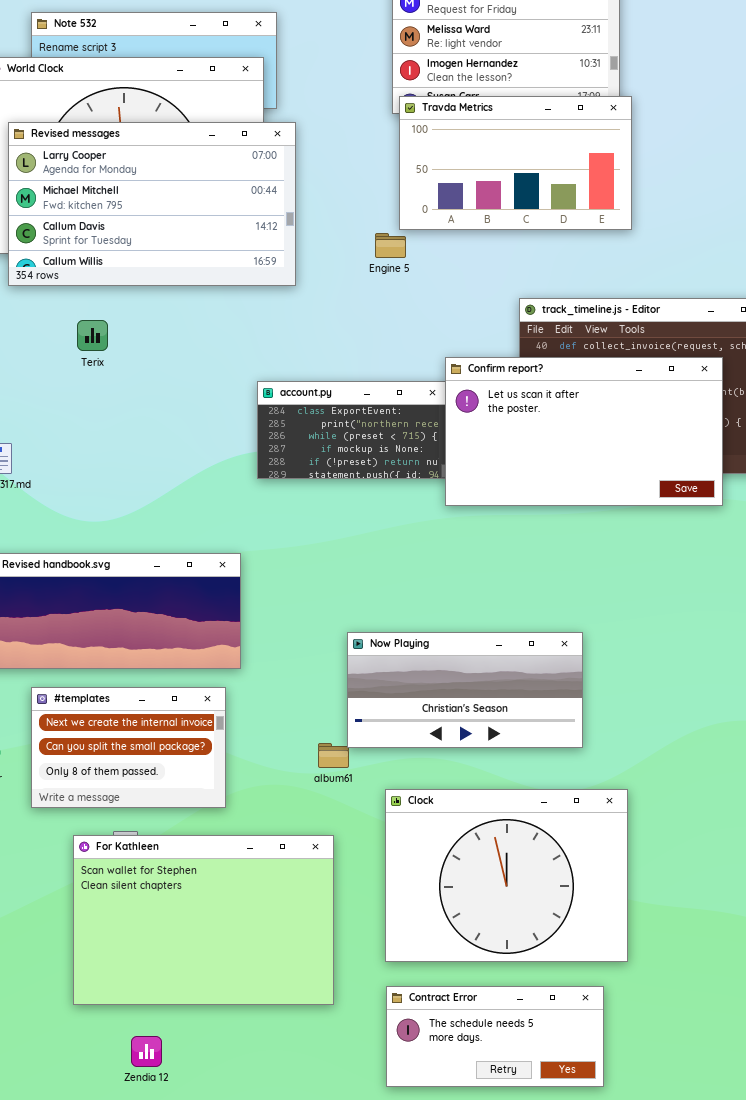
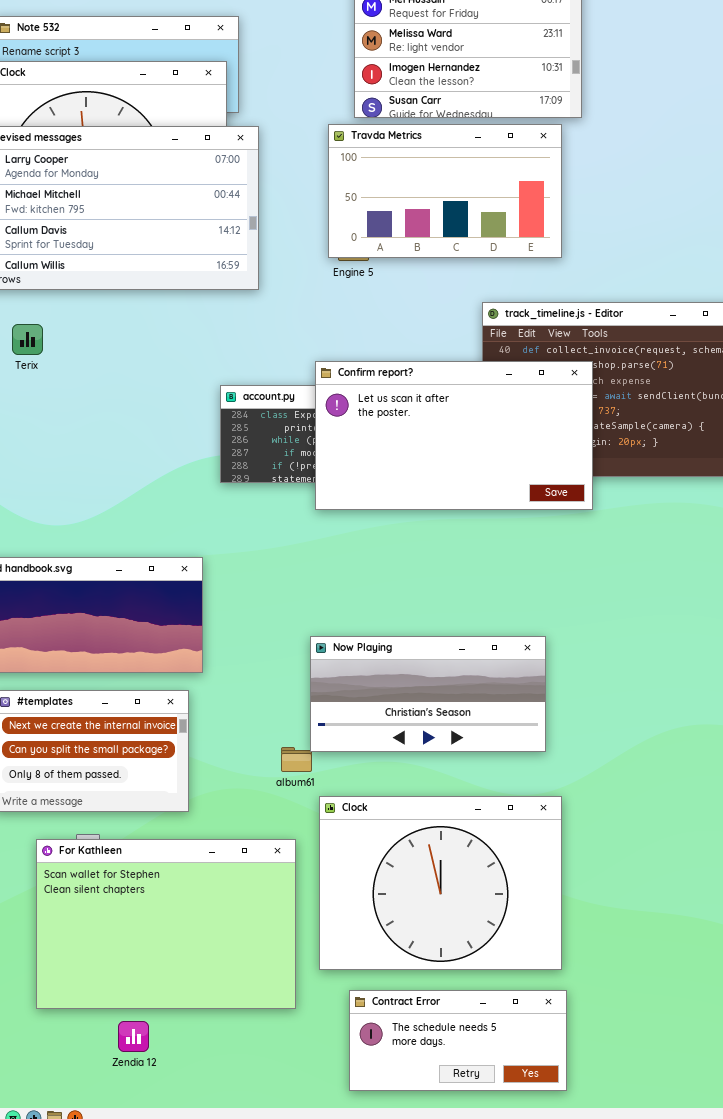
Travda Metrics: [399,96,632,230] -> [328,124,562,258], moved
Terix: [77,320,108,351] -> [12,324,43,355], moved
Confirm report?: [445,357,723,506] -> [315,361,593,510], moved
Clock: [385,789,628,962] -> [319,796,562,970], moved
Zendia 12: [131,1036,162,1067] -> [118,1021,149,1052], moved

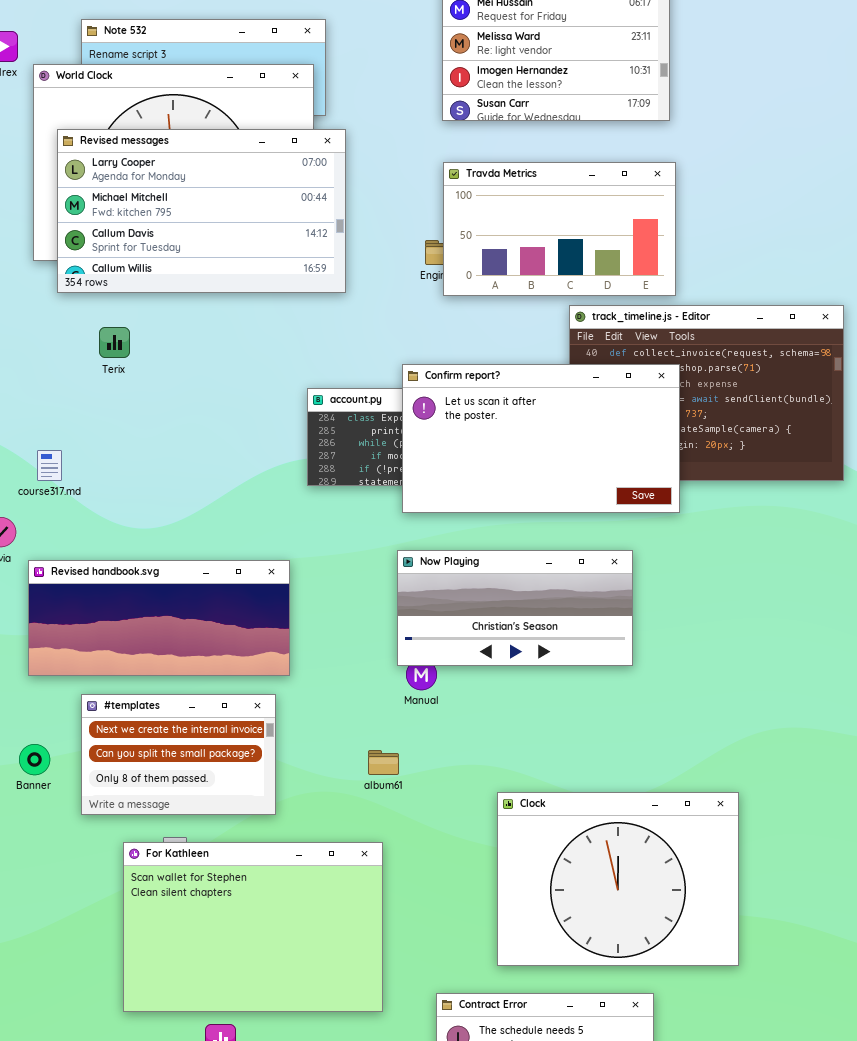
Travda Metrics: [328,124,562,258] -> [443,162,676,296], moved
Now Playing: [310,636,546,752] -> [397,550,633,666], moved
Clock: [319,796,562,970] -> [497,792,739,966], moved

